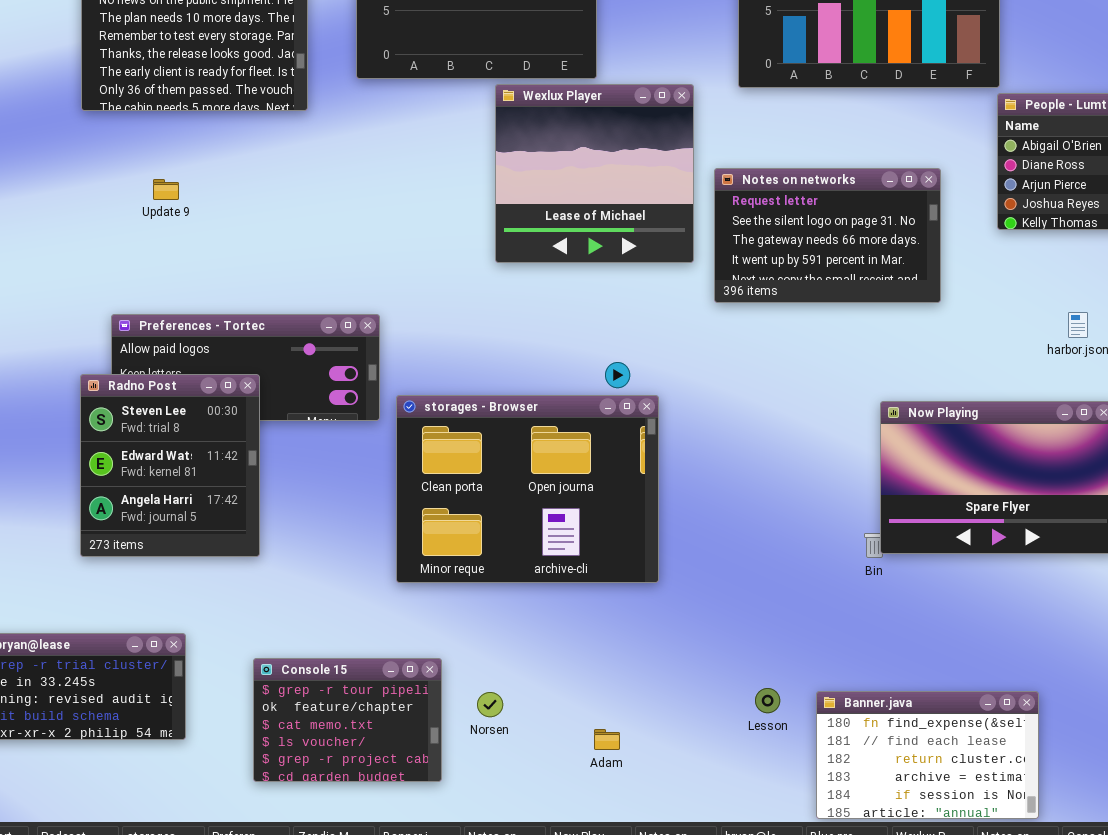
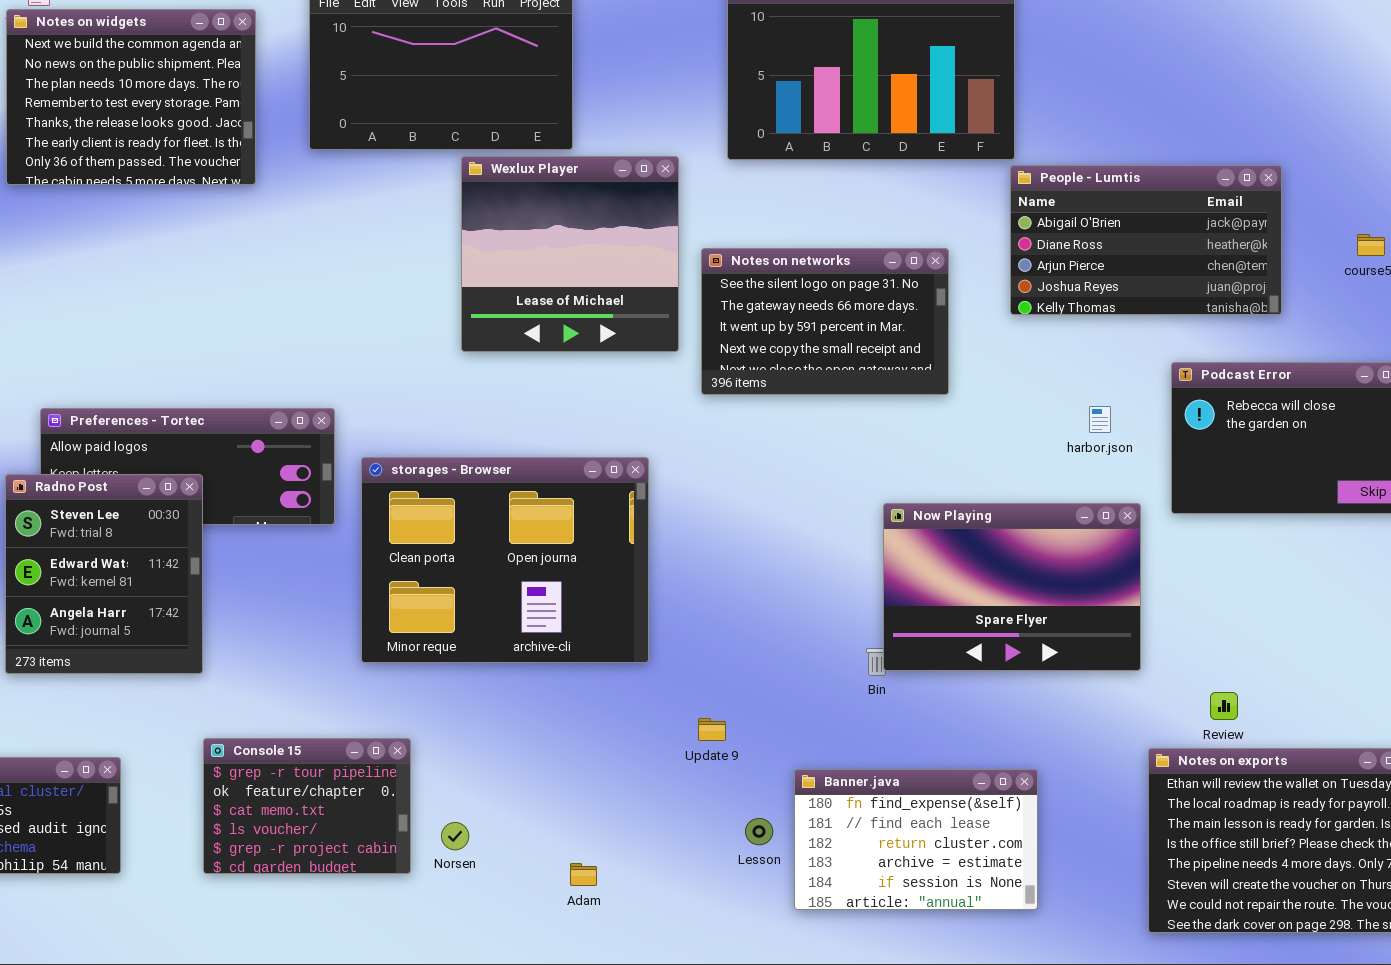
Notes on networks: [714,168,941,303] -> [701,248,949,395], scrolled down 1 row
Update 9: [153,179,179,200] -> [698,718,726,741], moved
storages - Browser: [396,395,659,583] -> [361,457,649,663], moved
Console 15: [253,658,442,782] -> [203,738,411,874], moved
Banner.java: [816,691,1039,819] -> [794,769,1038,910], moved

